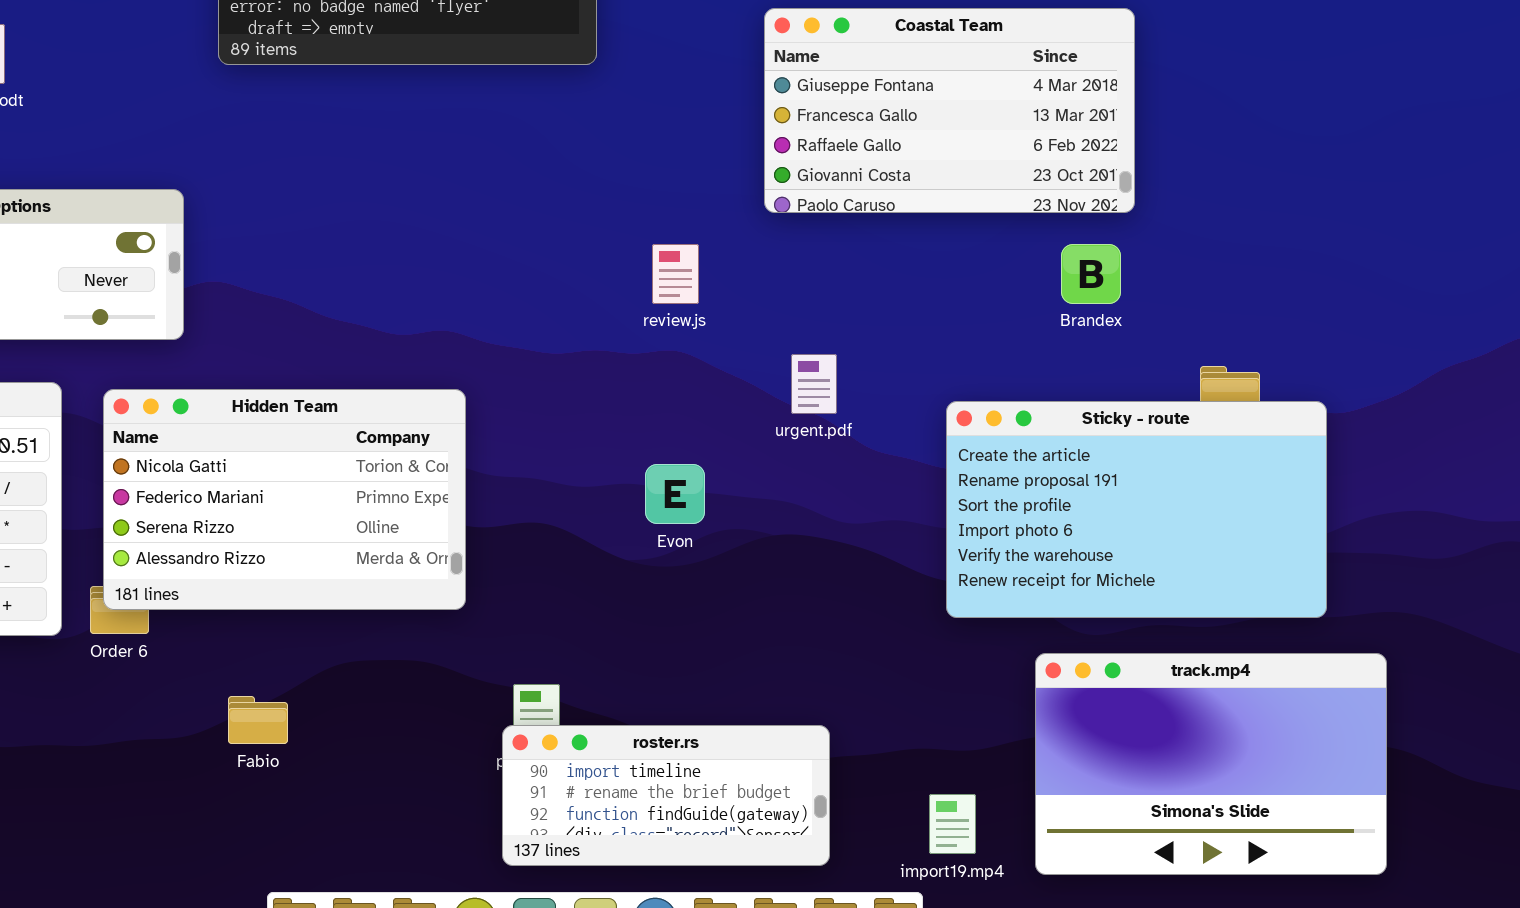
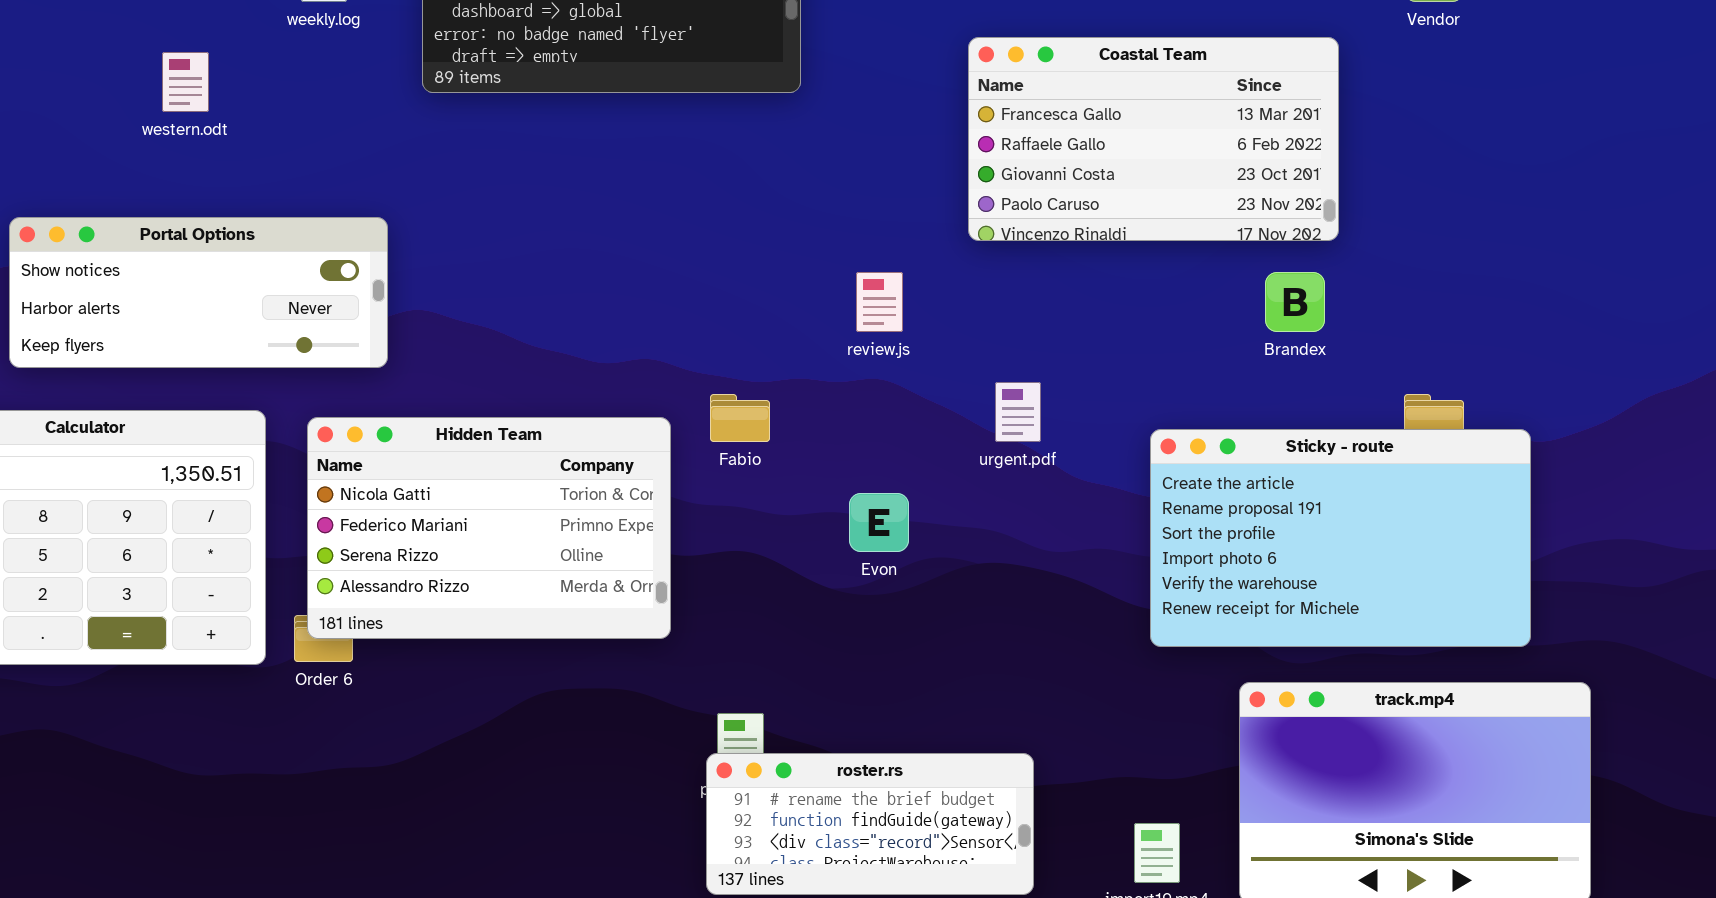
Coastal Team: [764,8,1135,213] -> [968,37,1339,241], scrolled down 1 row
Fabio: [228,696,288,744] -> [710,394,770,442], moved
roster.rs: [502,725,830,866] -> [706,753,1034,895], scrolled down 1 row

